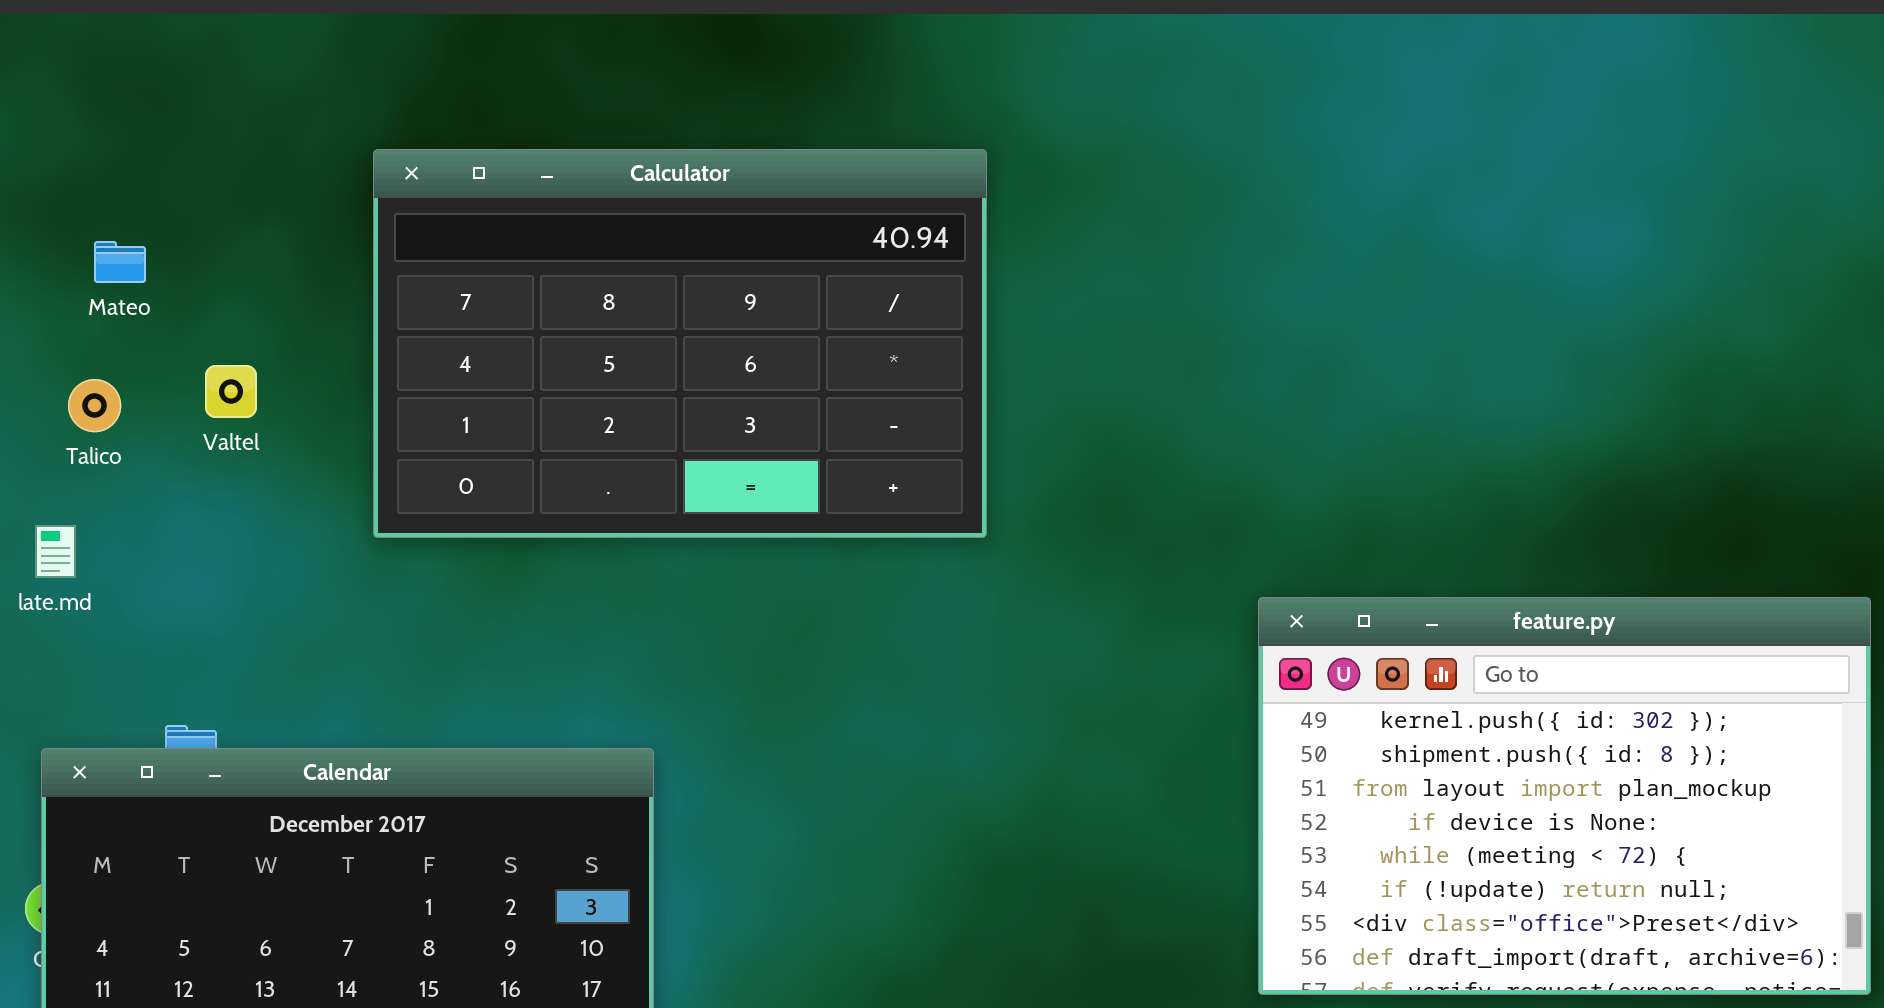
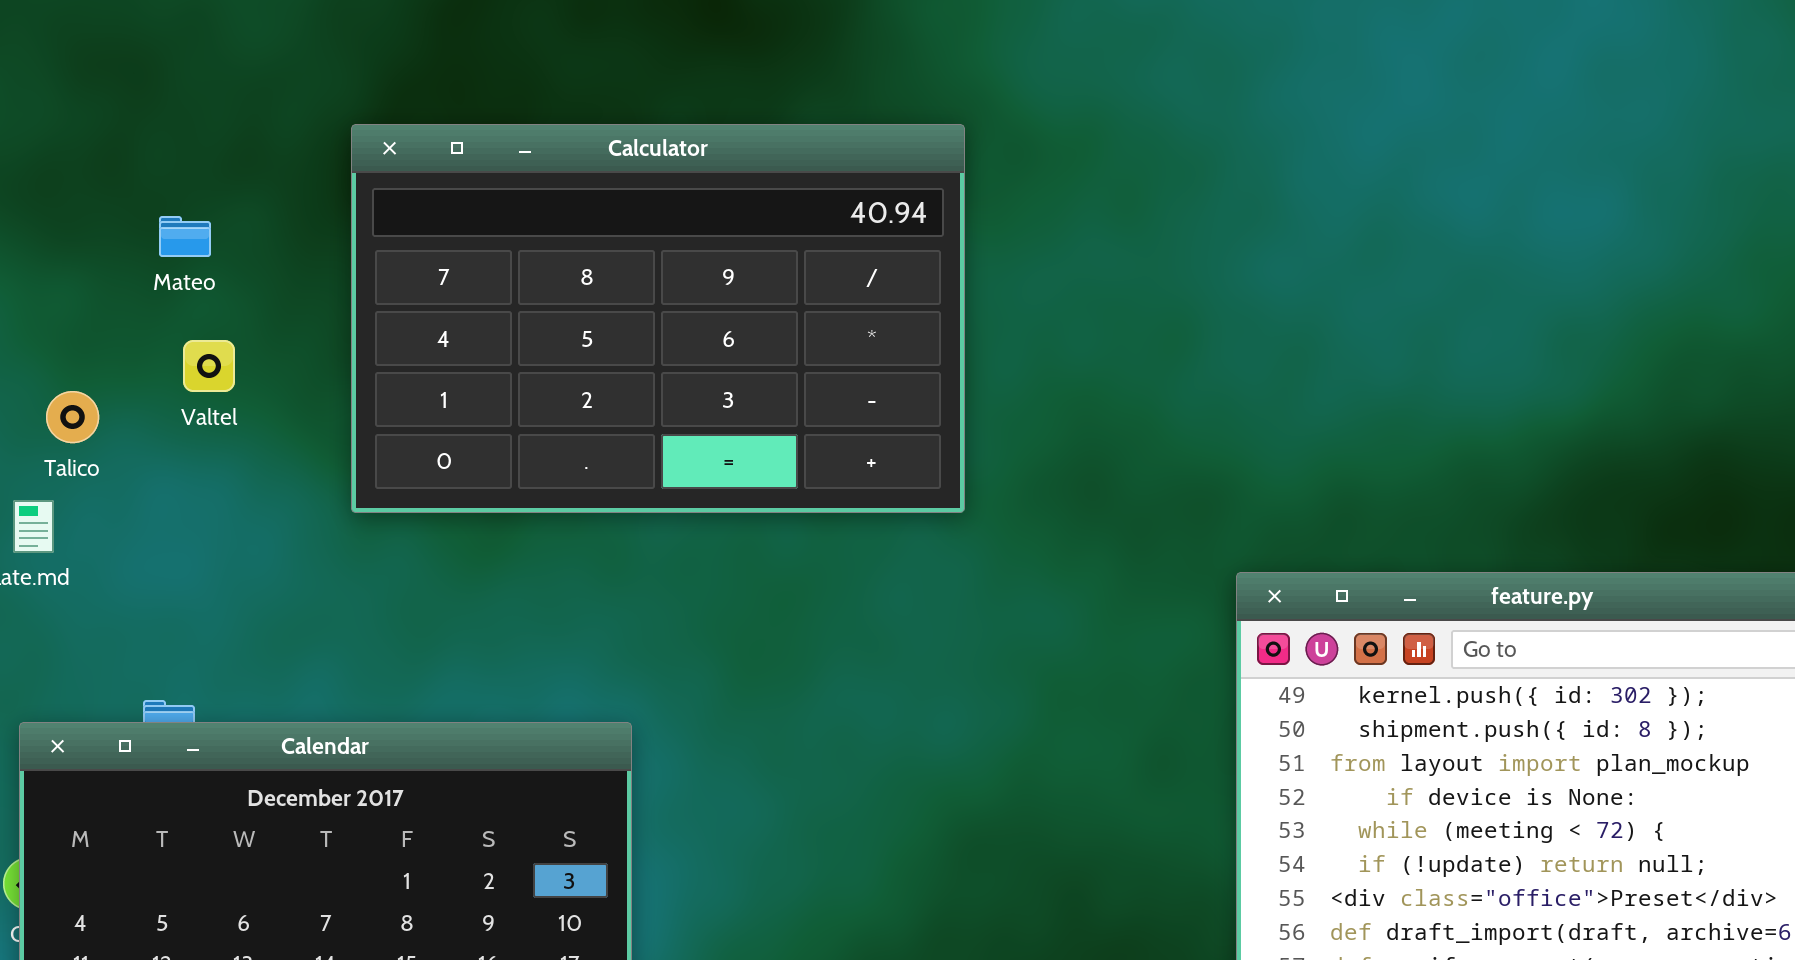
Mateo: [94,241,146,283] -> [159,216,211,257], moved
Talico: [68,379,121,432] -> [46,391,99,443], moved

